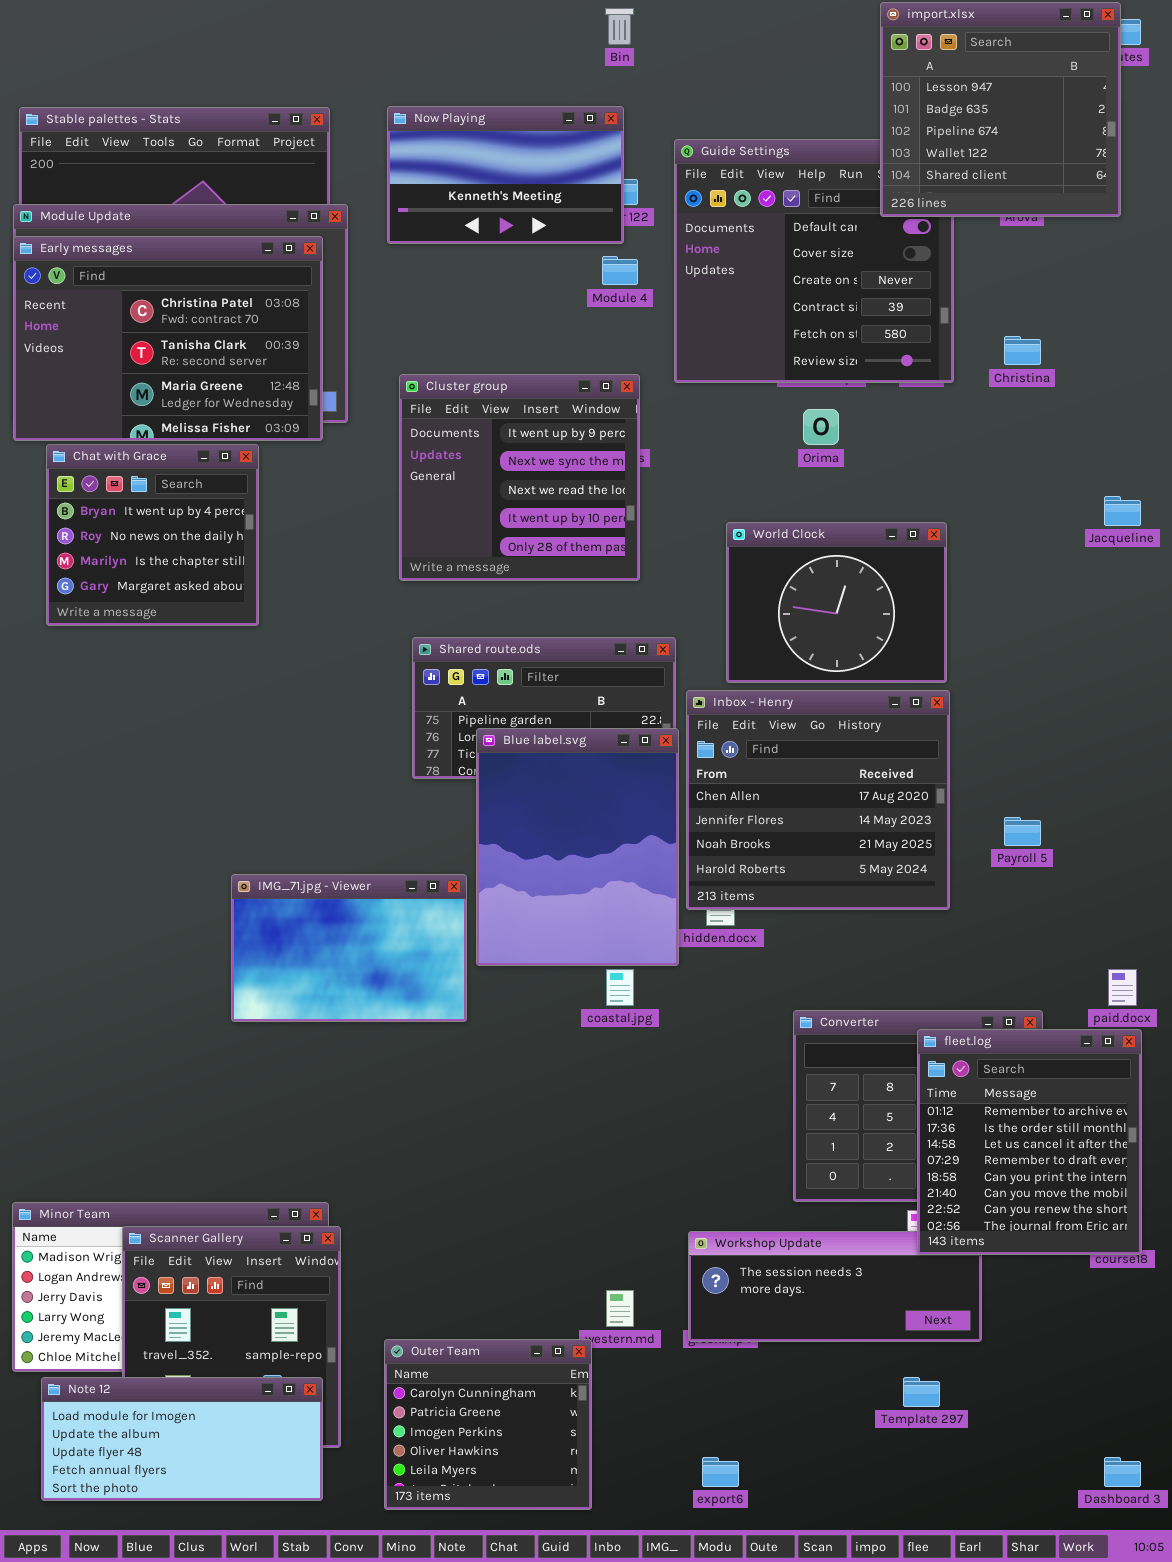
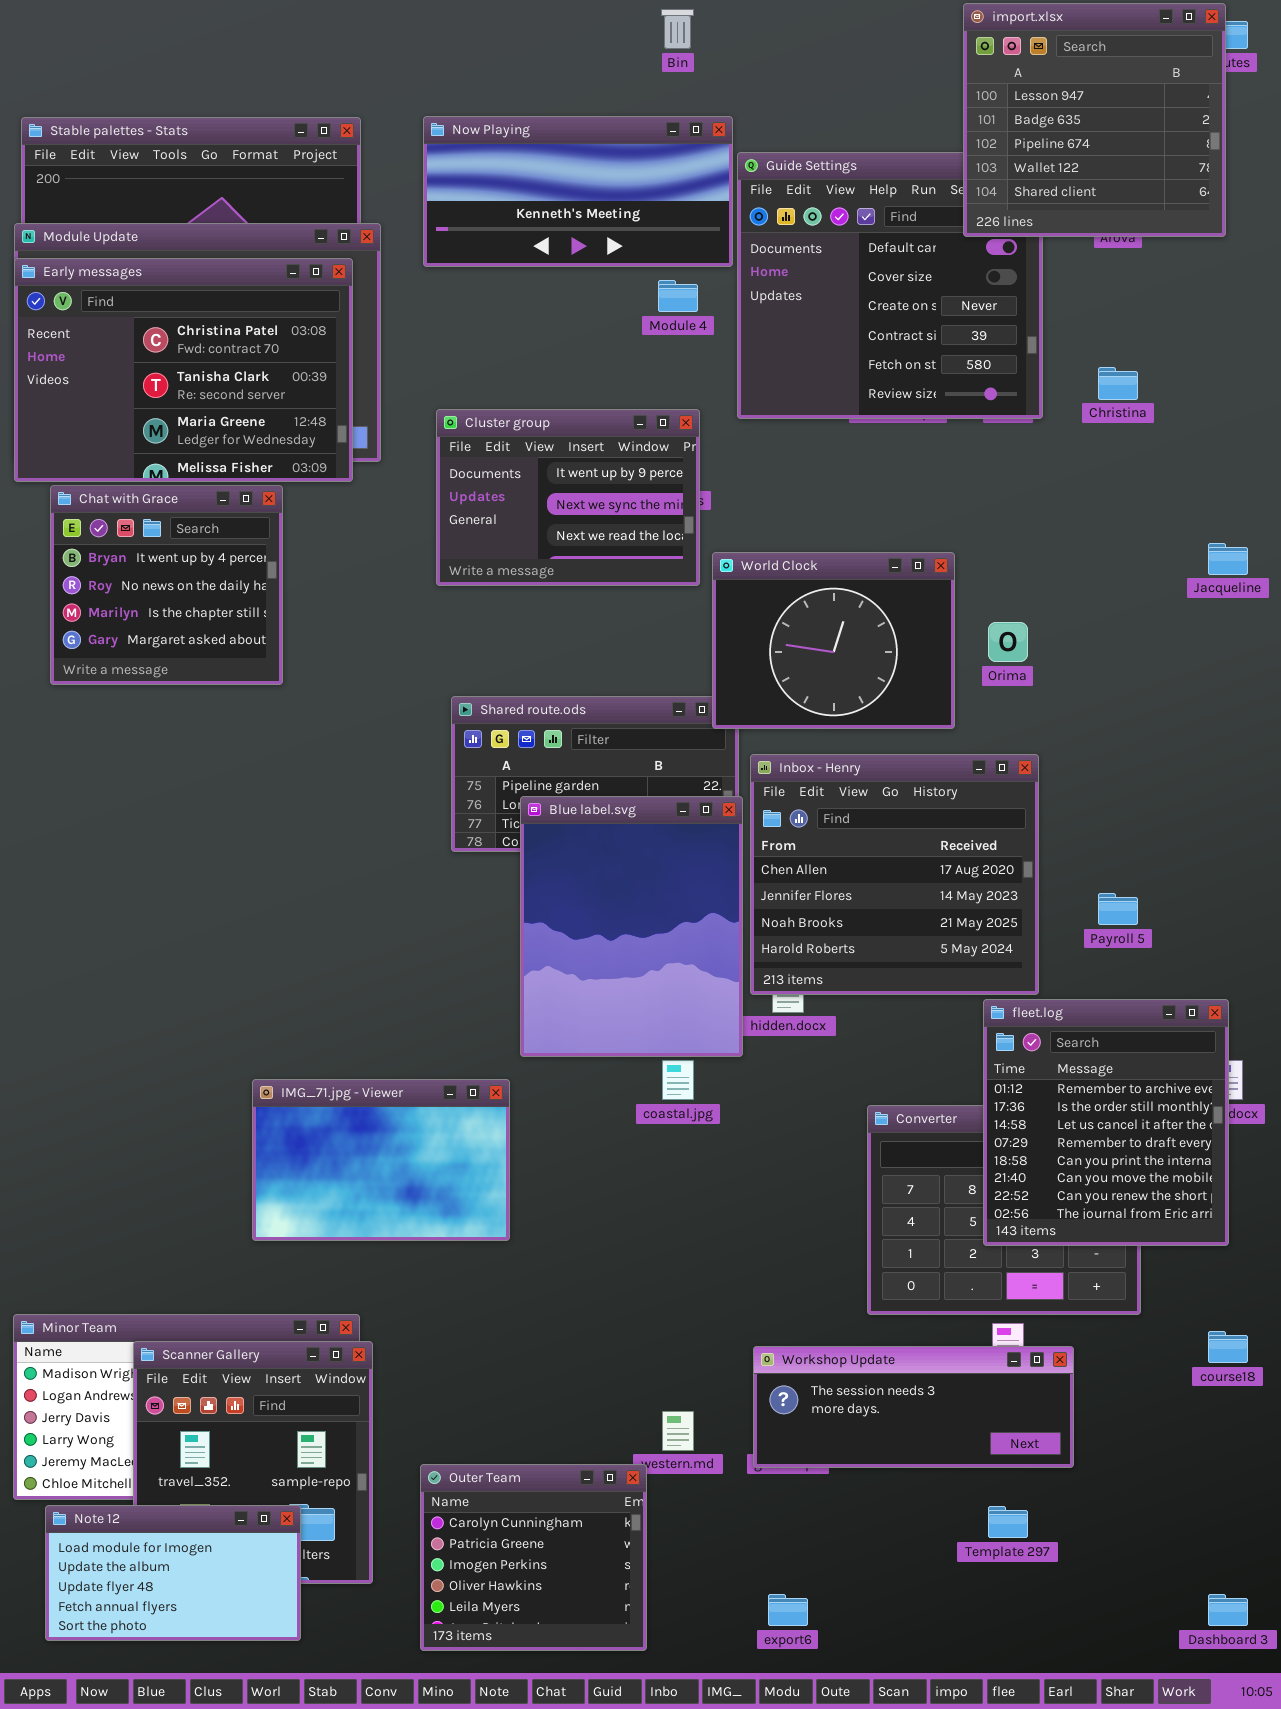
Now Playing: [387,106,624,244] -> [423,116,733,267], resized
Cluster group: [399,374,640,581] -> [436,409,700,586], resized
Orima: [803,409,839,445] -> [988,622,1028,662], moved
World Clock: [726,522,947,683] -> [712,552,955,729], moved
IMG_71.jpg - Viewer: [231,874,467,1022] -> [252,1079,510,1241], moved
fleet.log: [917,1029,1142,1255] -> [983,999,1229,1246], moved
Note 12: [41,1377,323,1501] -> [45,1505,301,1641], resized

